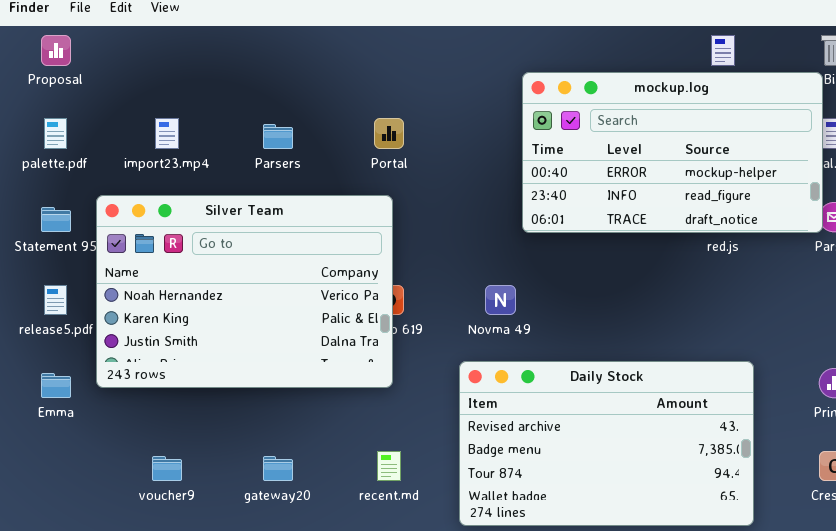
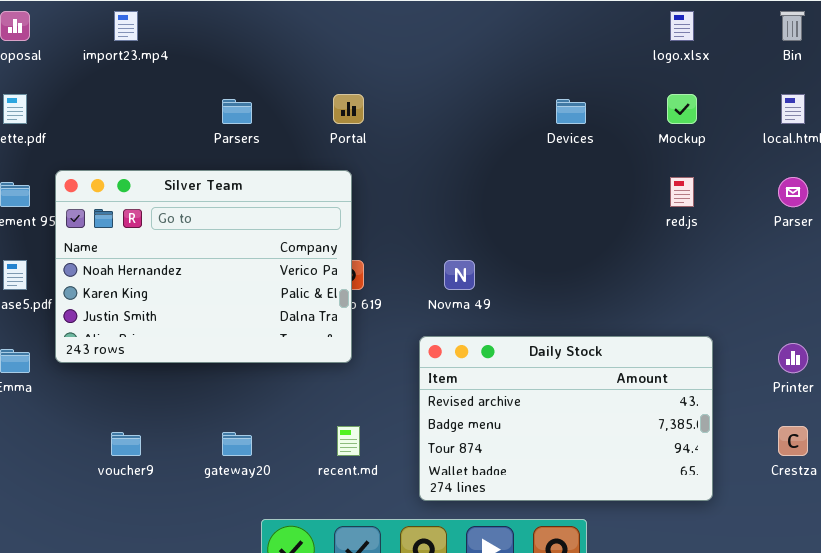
mockup.log: [522,72,823,233] -> none, closed
import23.mp4: [155,118,179,149] -> [114,11,138,41], moved

